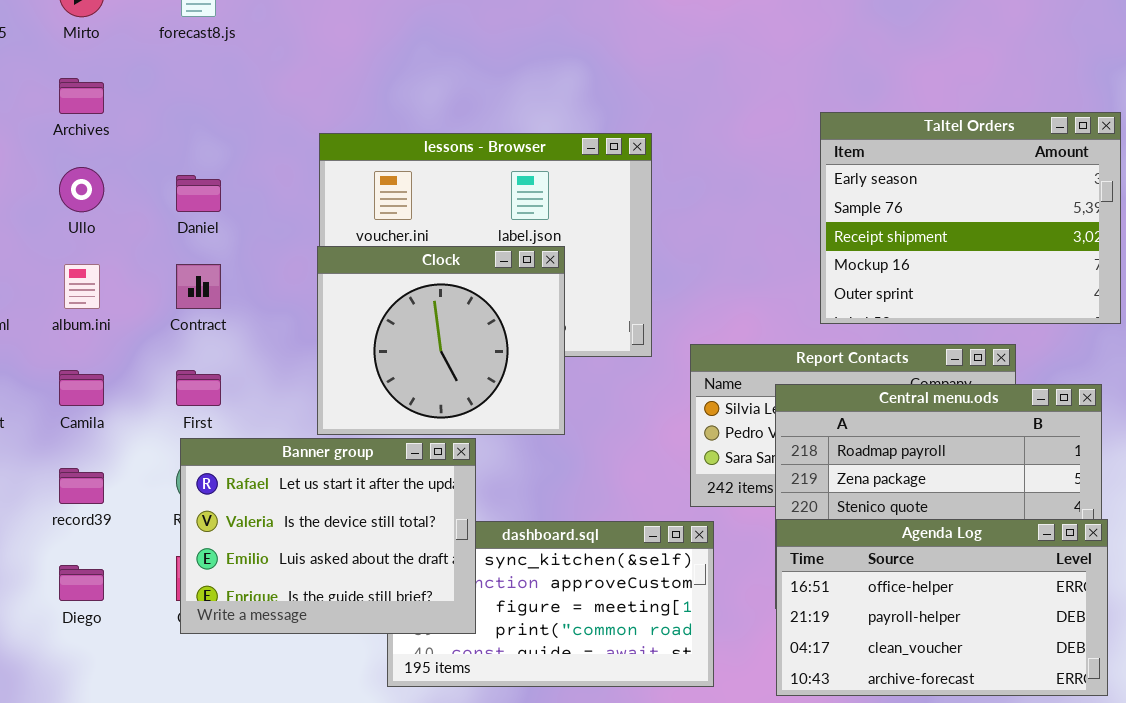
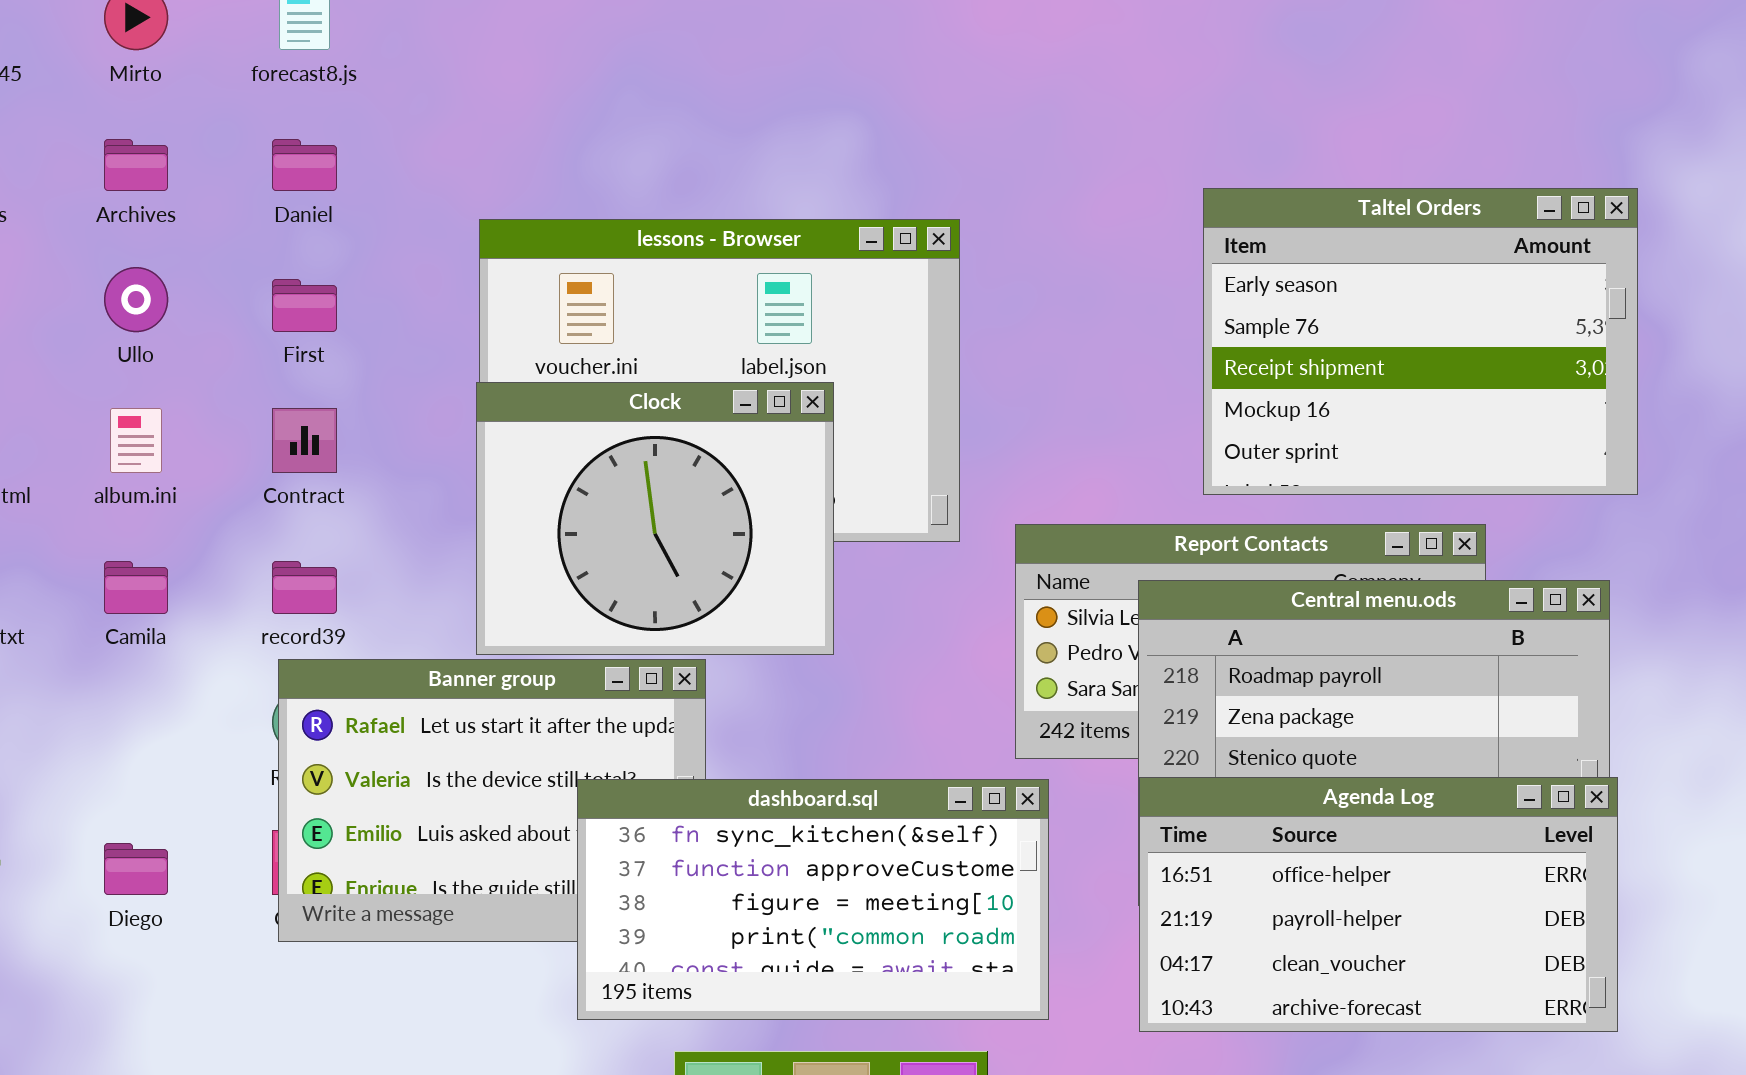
Daniel: [176,175,221,212] -> [272,139,337,191], moved
First: [176,370,221,406] -> [272,279,337,332], moved
record39: [59,468,104,504] -> [272,561,337,614], moved
dashboard.sql: [387,521,714,687] -> [577,779,1049,1020], raised

